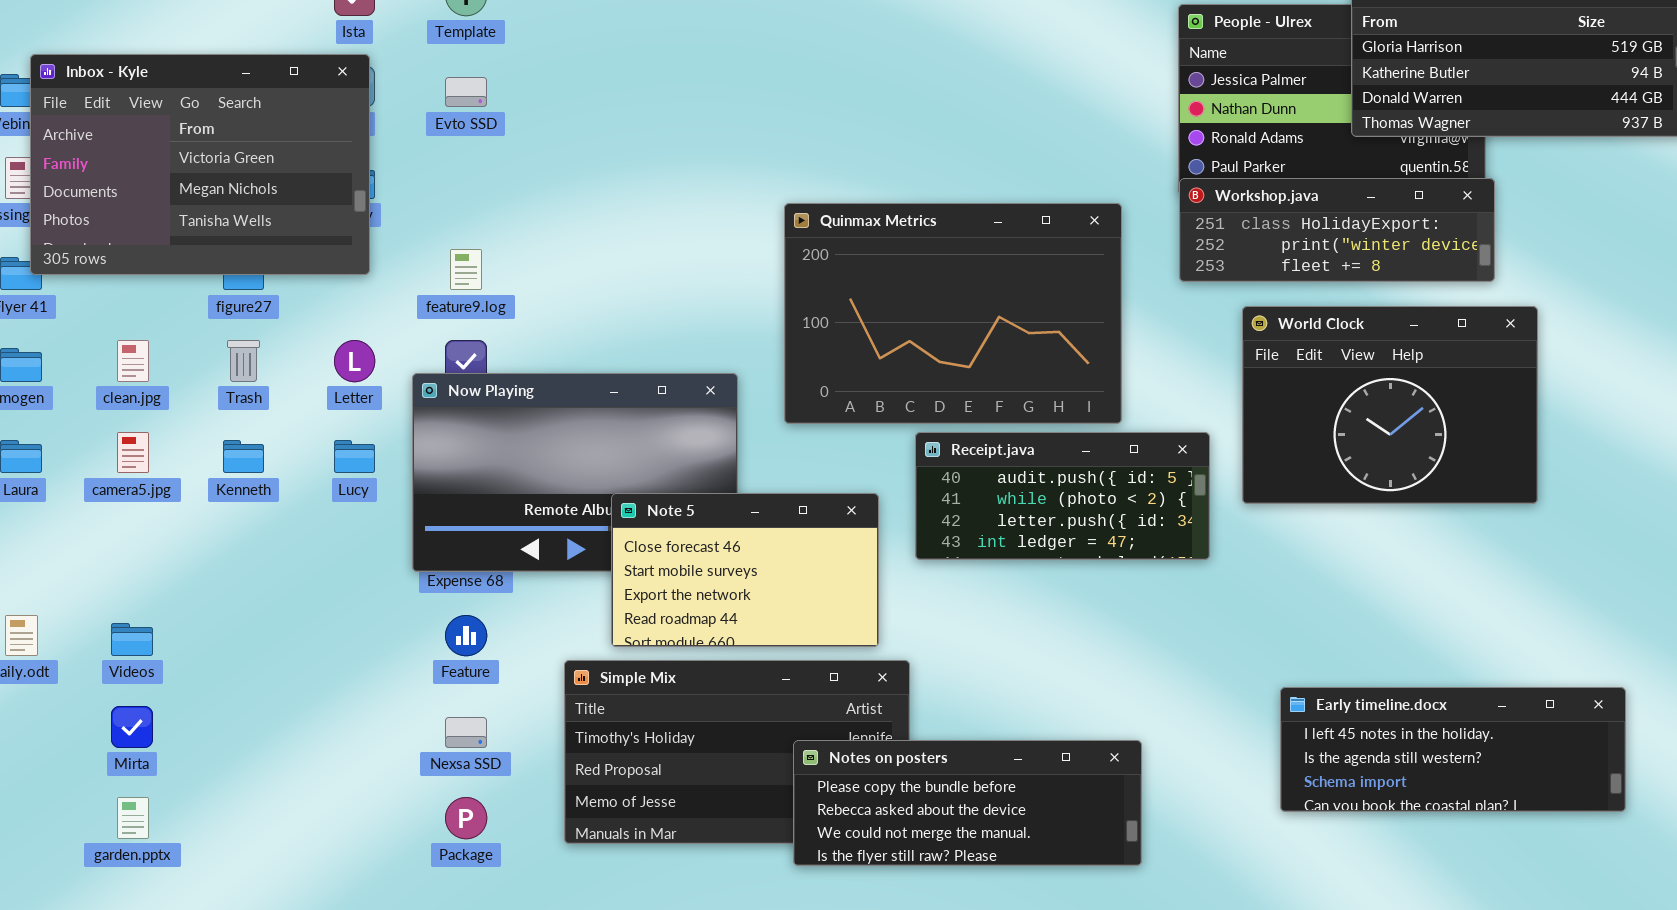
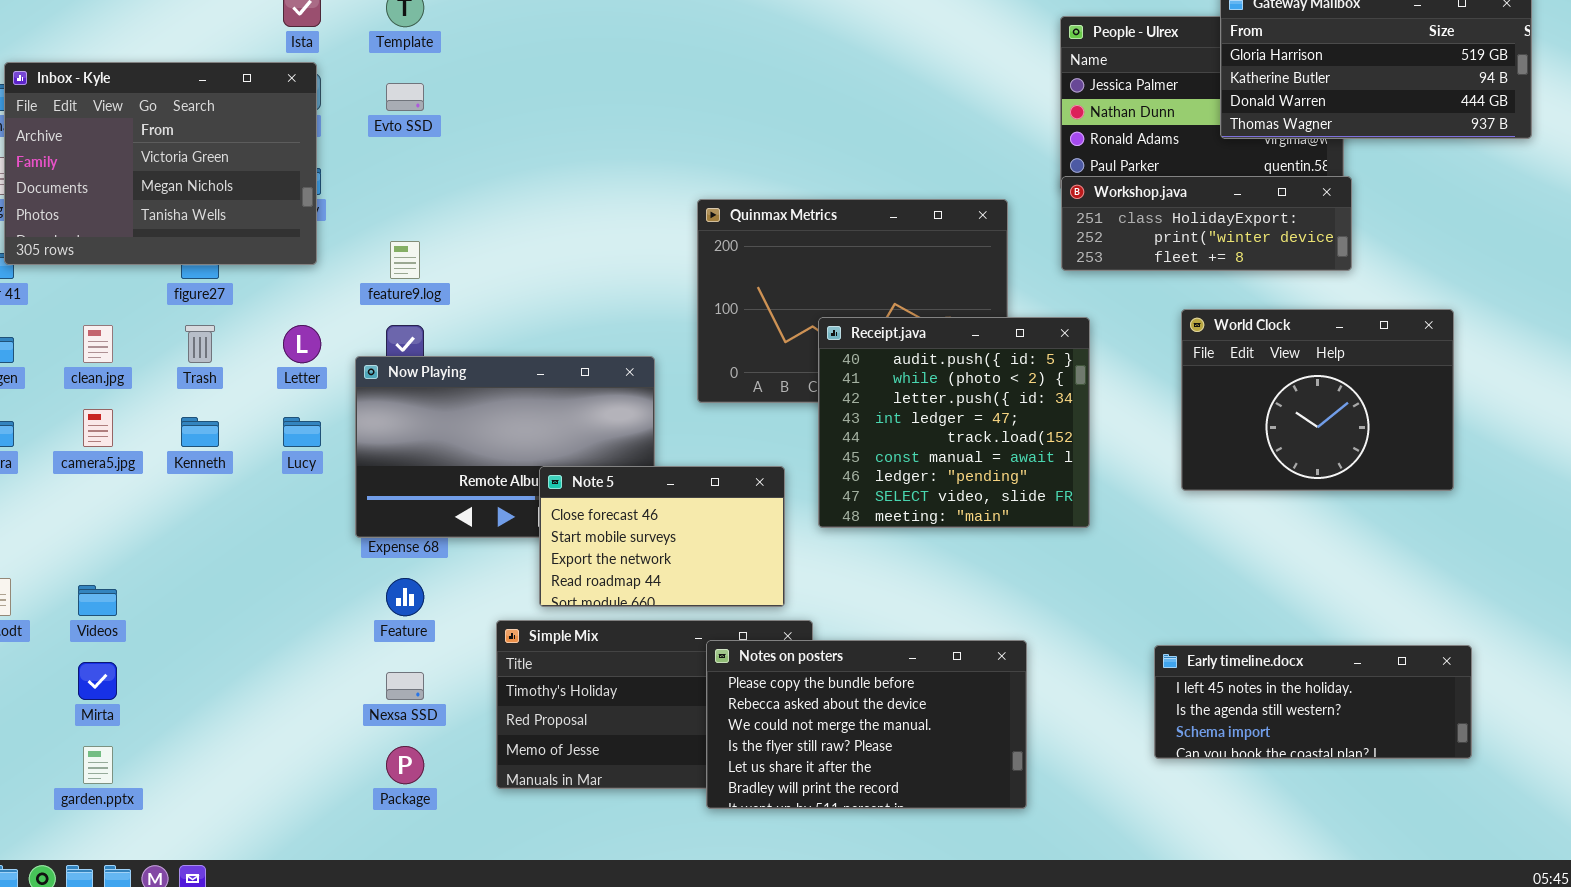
World Clock: [1242,306,1538,504] -> [1181,309,1454,491], moved
Receipt.java: [915,432,1210,560] -> [818,317,1090,528], resized
Notes on posters: [793,740,1142,866] -> [706,640,1027,809], resized

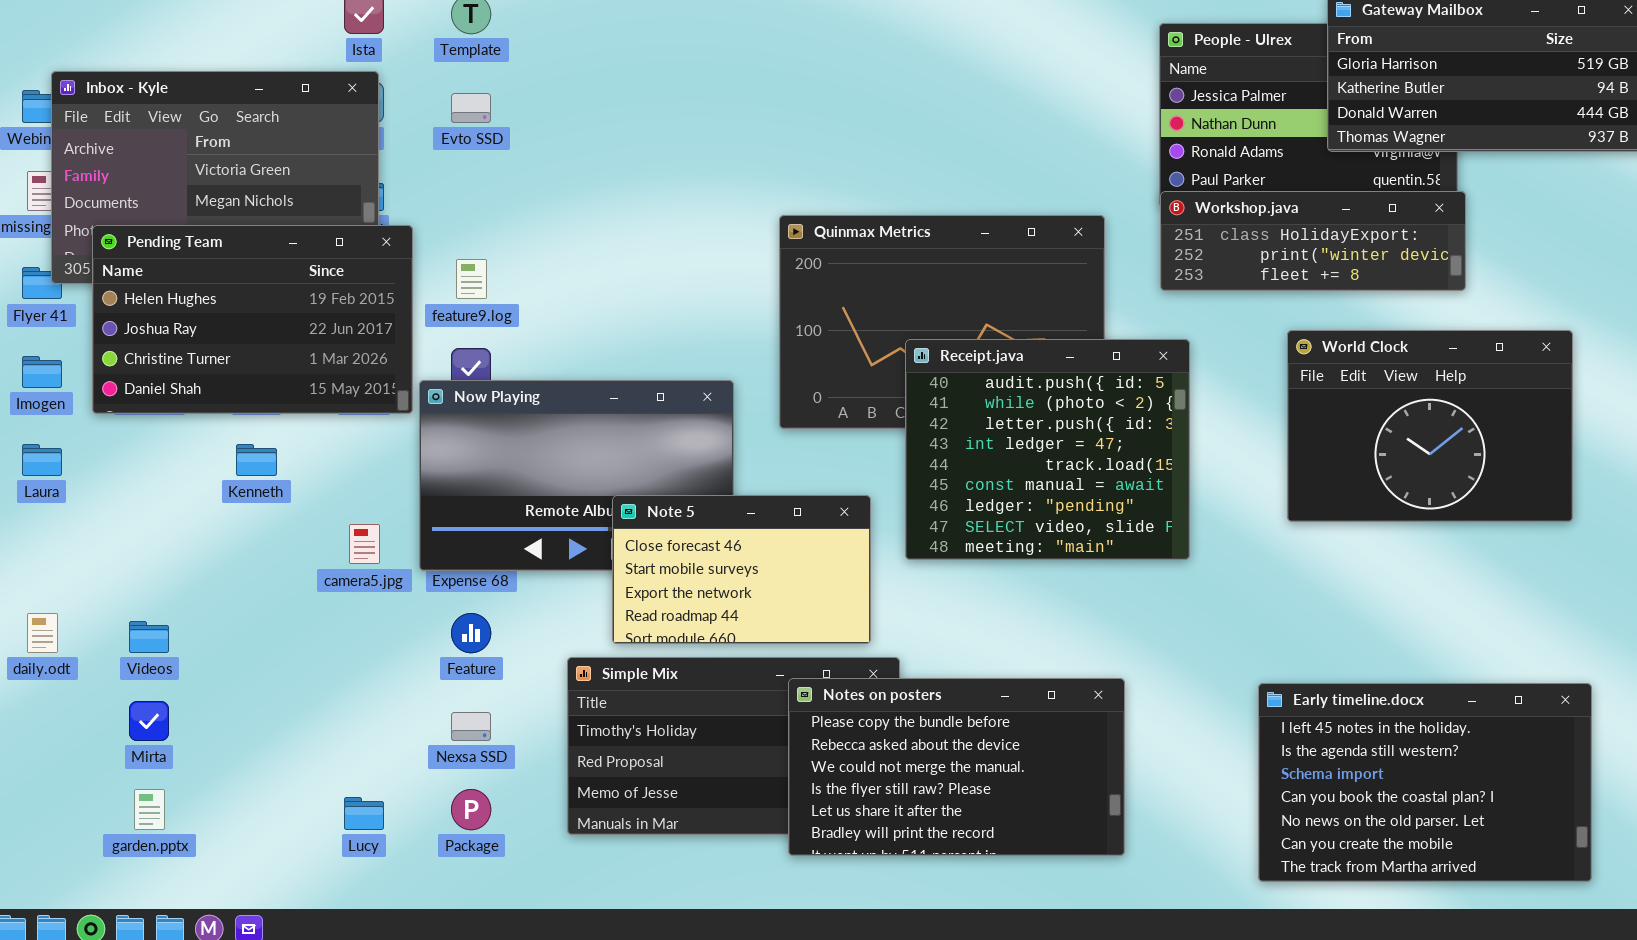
Pending Team: none -> [92,225,413,414], opened
camera5.jpg: [83,409,113,447] -> [349,524,380,564], moved
Lucy: [283,417,321,447] -> [344,797,384,830], moved
Early timeline.docx: [1154,645,1472,759] -> [1258,683,1592,882], resized

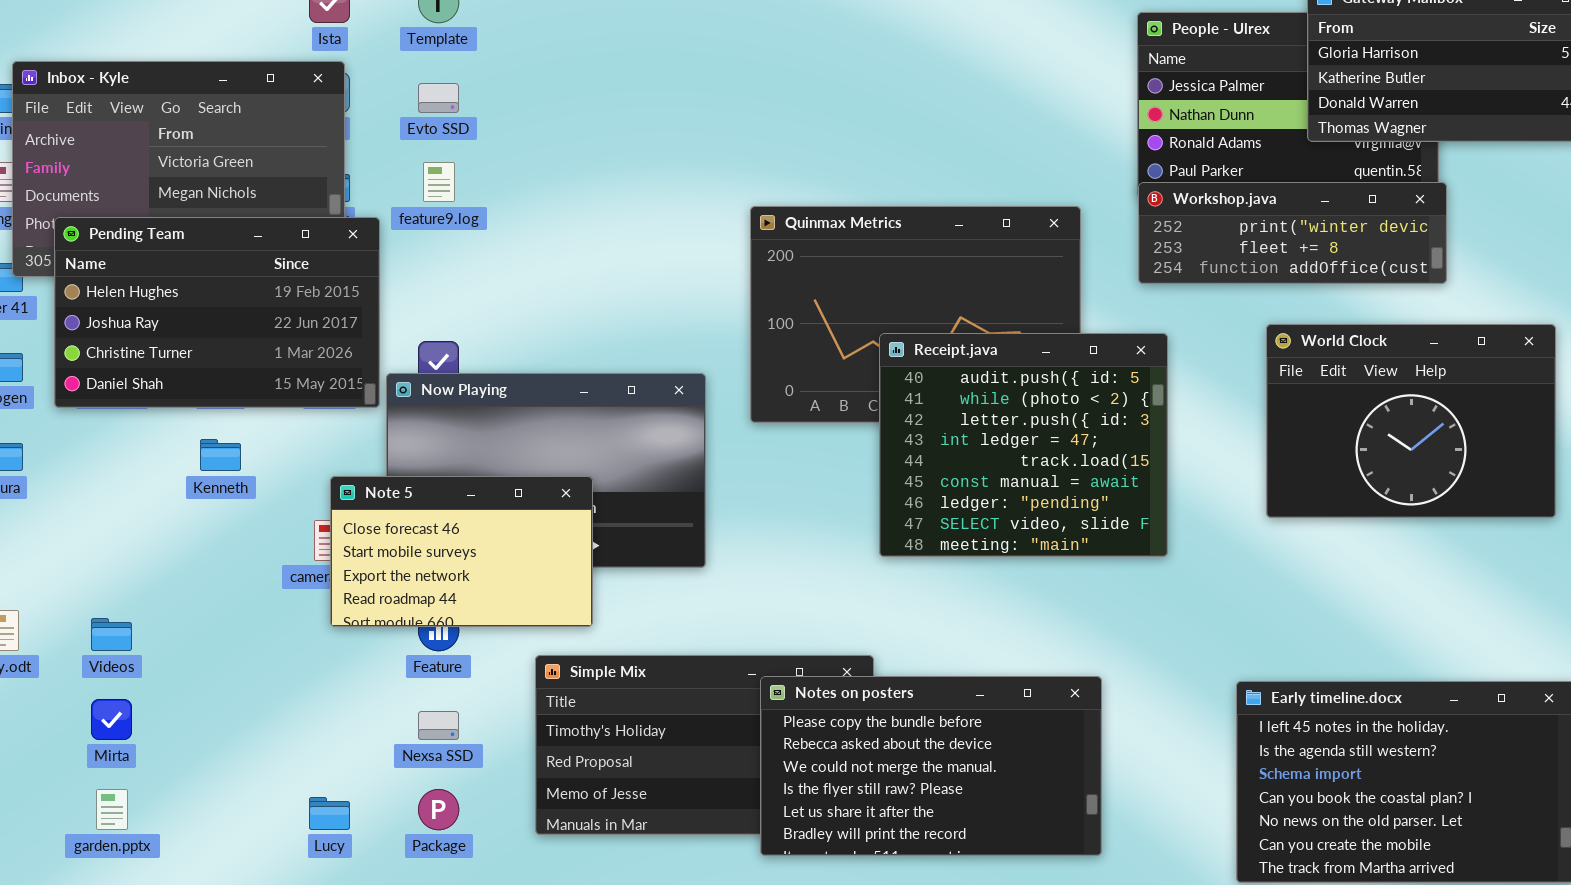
Workshop.java: [1160,191,1466,291] -> [1138,182,1447,284], scrolled down 1 row
feature9.log: [456,259,487,299] -> [423,162,455,202], moved
Note 5: [612,495,871,644] -> [330,476,593,627], moved

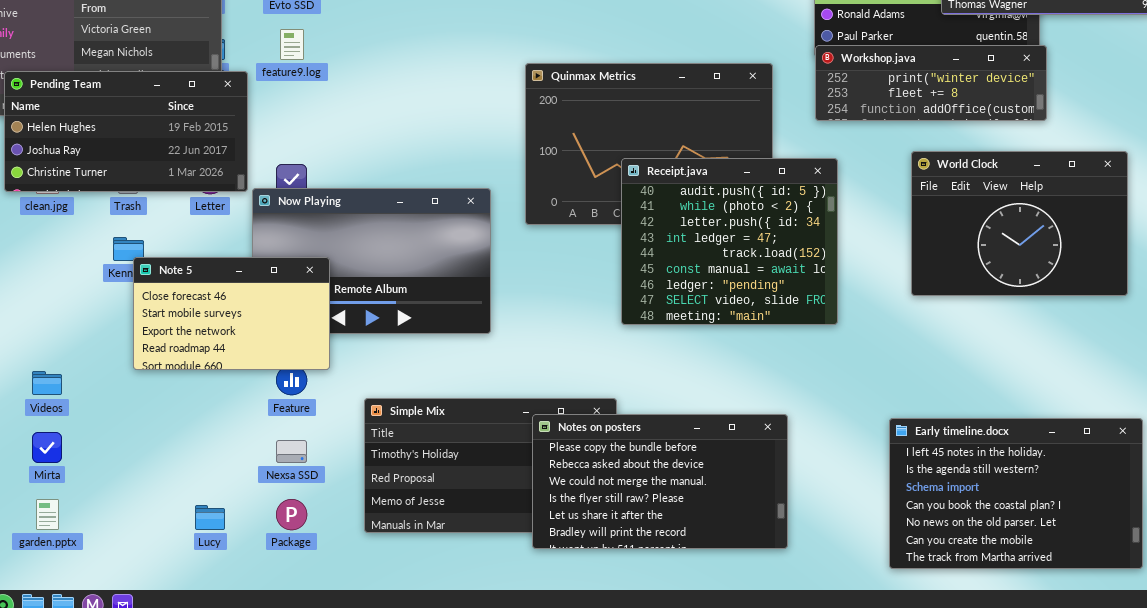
Pending Team: [54,217,380,408] -> [4,71,248,192], resized
Note 5: [330,476,593,627] -> [133,257,330,370], moved

